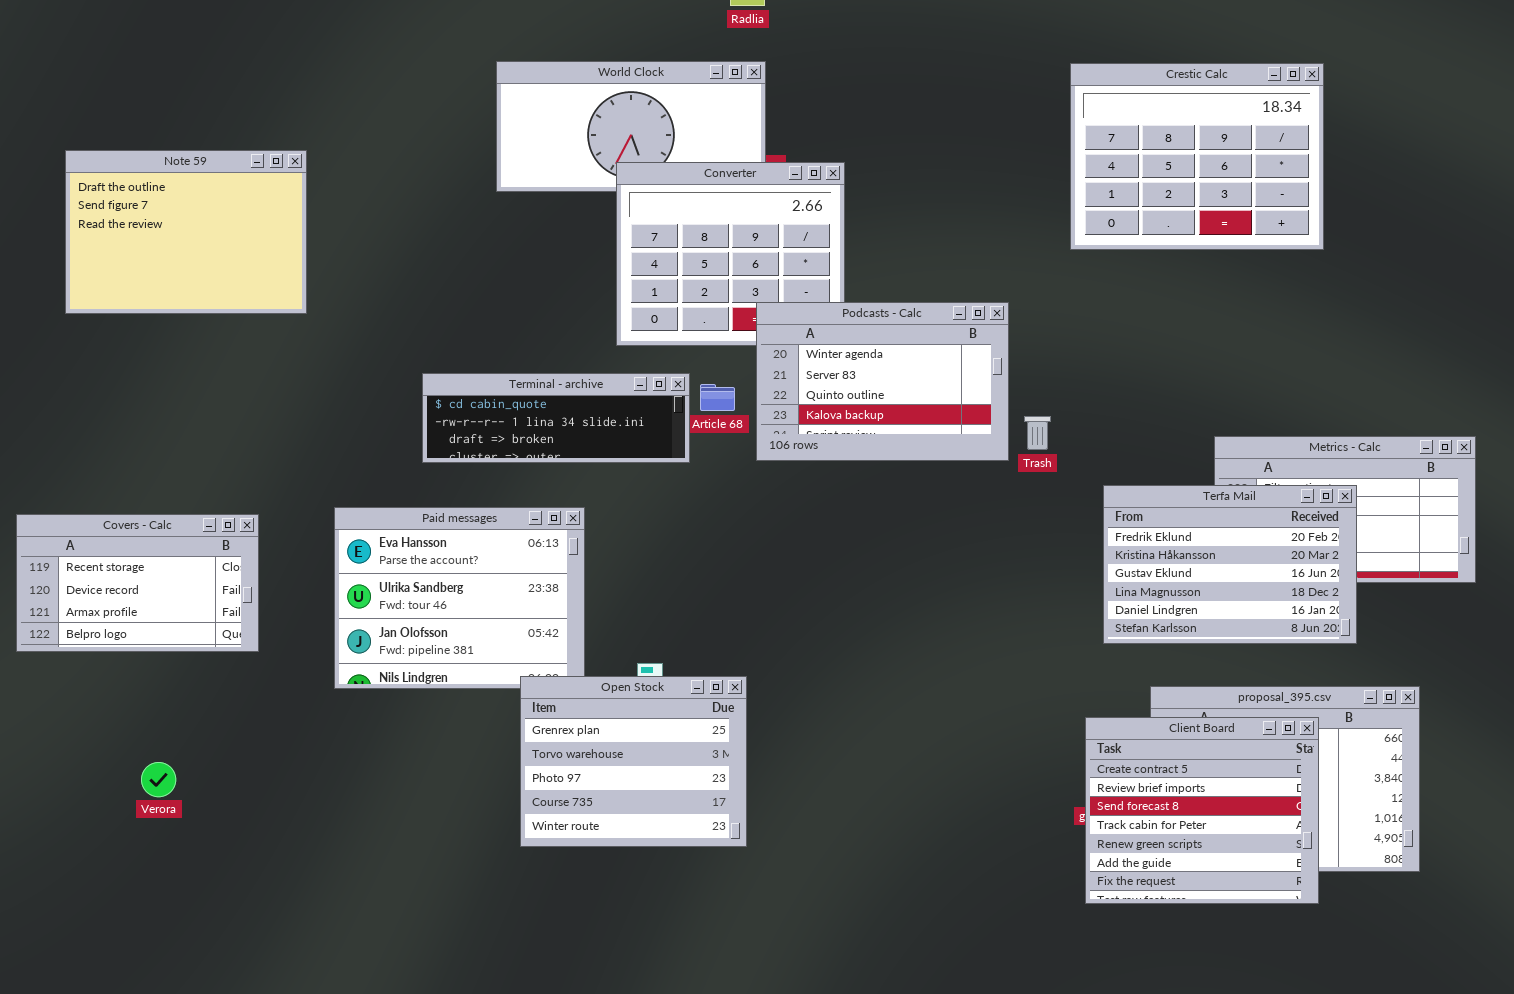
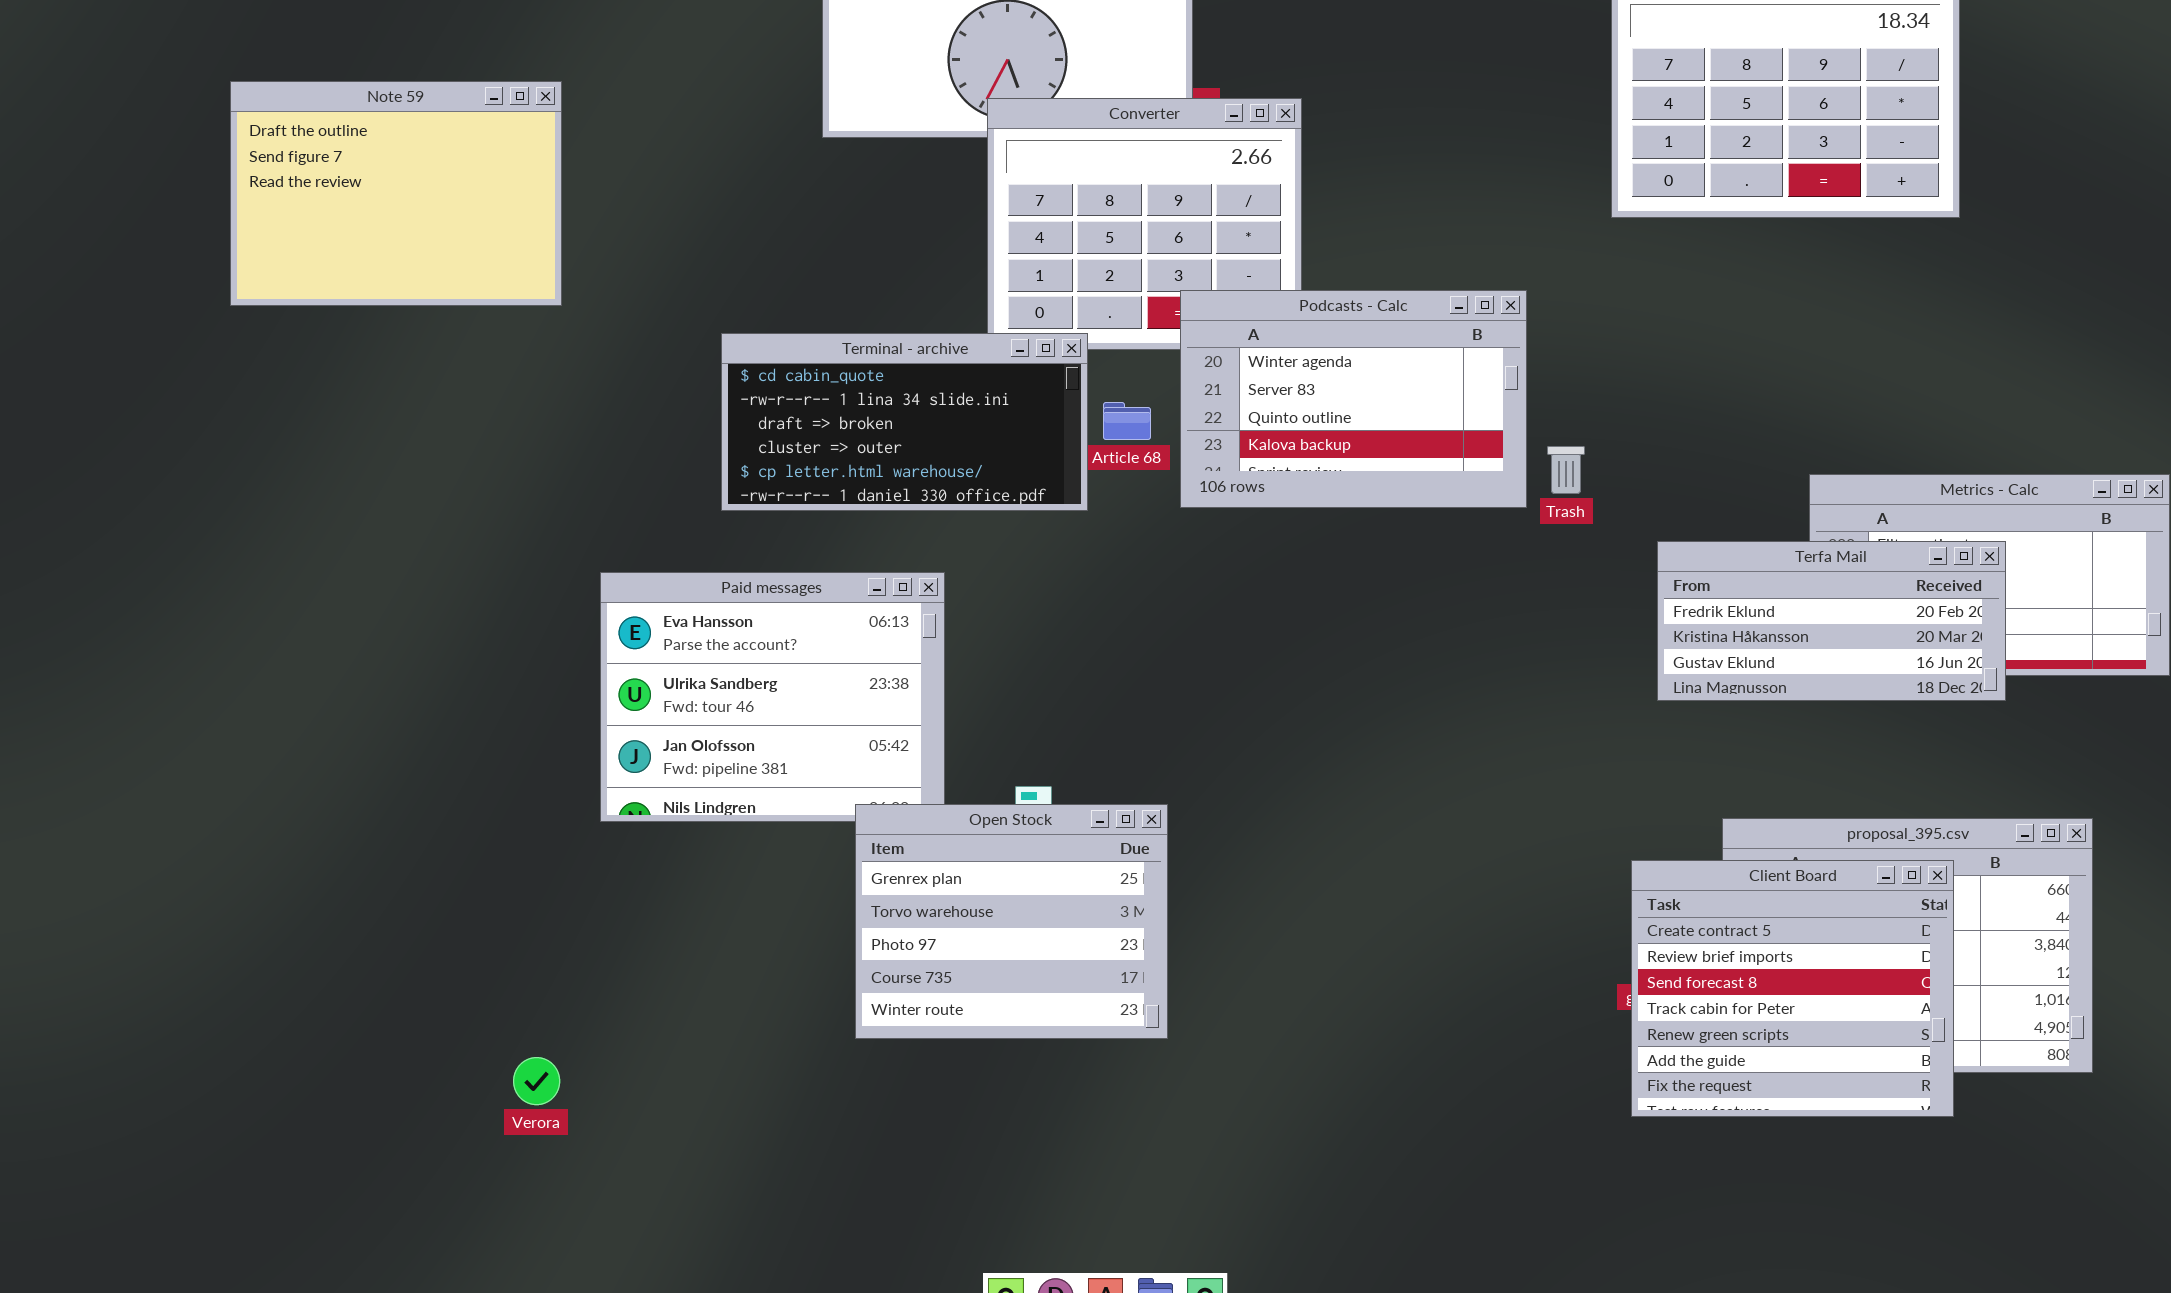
Terminal - archive: [422,373,690,463] -> [721,333,1088,511], resized
Terfa Mail: [1103,485,1357,644] -> [1657,541,2006,701], resized
Covers - Calc: [16,514,259,652] -> none, closed
Verora: [141,762,176,797] -> [513,1057,560,1105], moved

